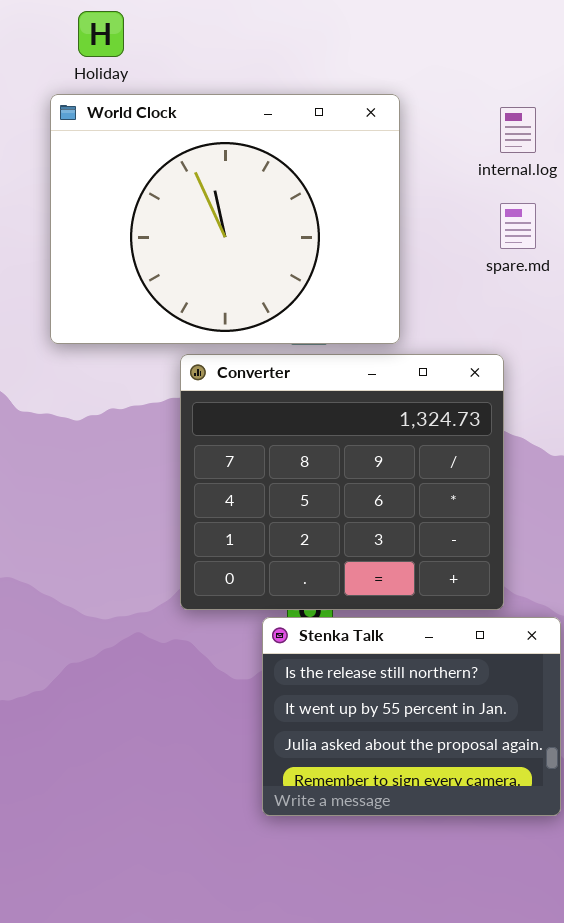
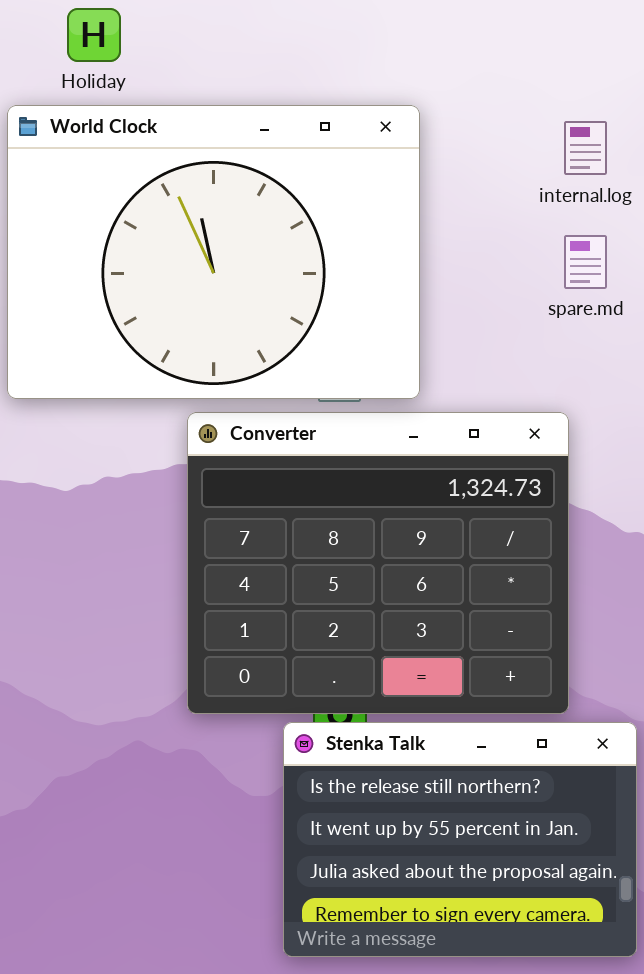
World Clock: [50,94,400,344] -> [7,105,420,399], moved

